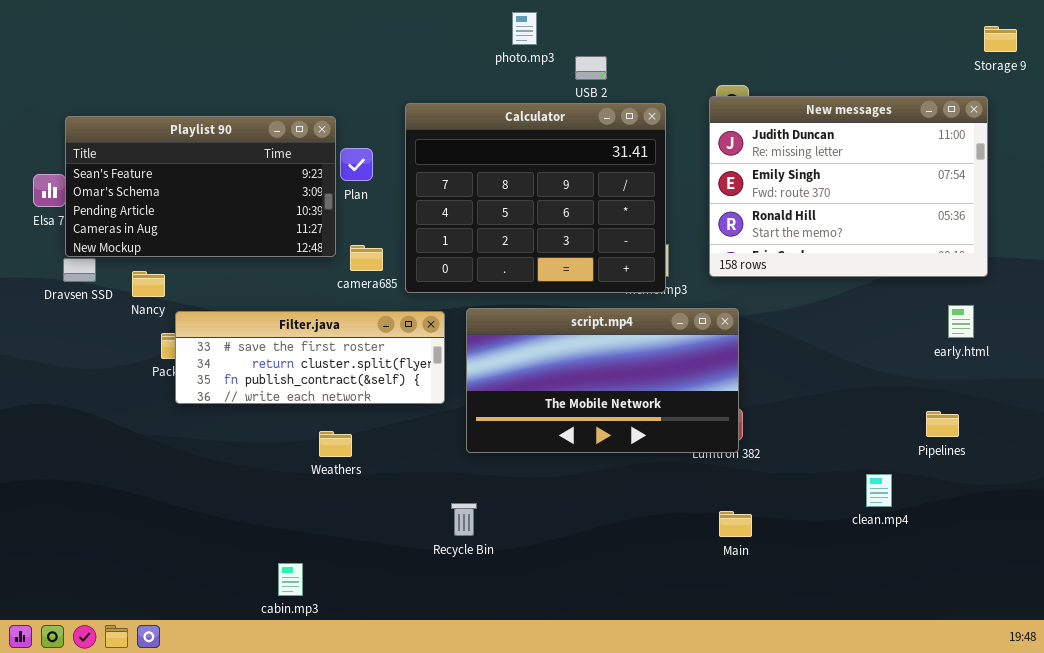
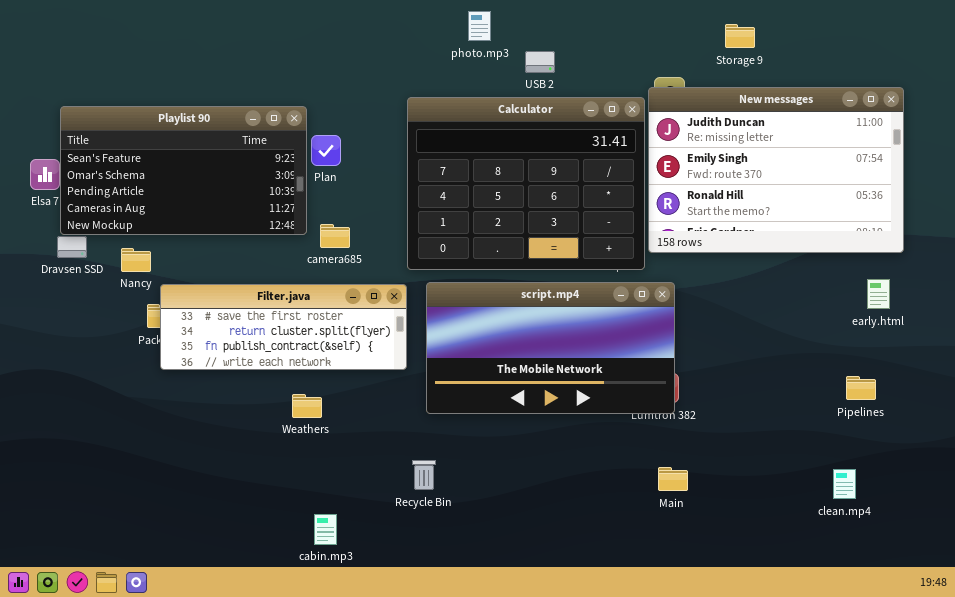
Storage 9: [984,26,1017,52] -> [725,24,755,48], moved
Calculator: [405,103,666,293] -> [407,97,645,270], moved
clean.mp4: [866,474,892,507] -> [833,469,856,499], moved
cabin.mp3: [278,563,303,596] -> [314,514,337,545], moved

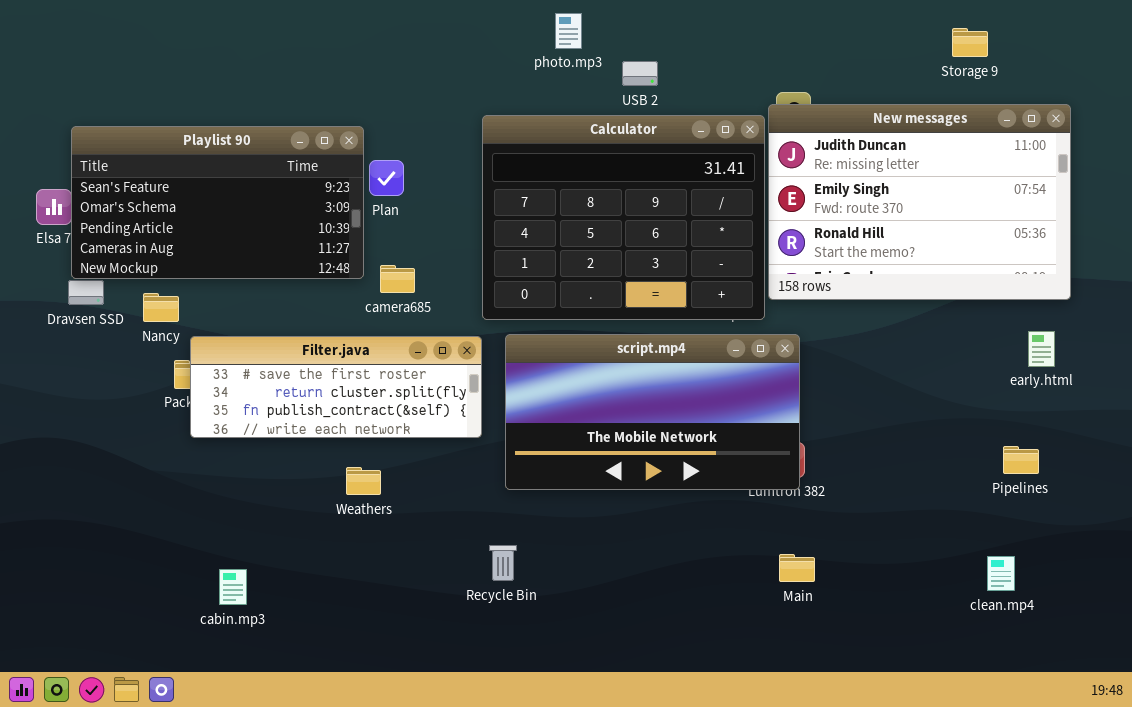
Storage 9: [725,24,755,48] -> [952,28,988,57], moved
cabin.mp3: [314,514,337,545] -> [219,569,247,605], moved

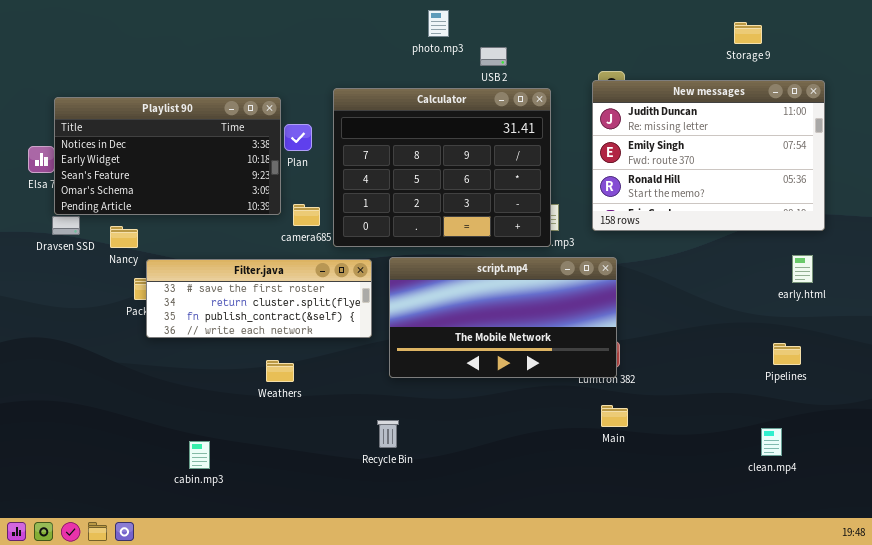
Calculator: [482,115,765,320] -> [333,88,551,247], moved
Playlist 90: [71,126,364,279] -> [54,97,281,215], scrolled up 2 rows
Main: [779,554,815,582] -> [601,405,628,427], moved
cabin.mp3: [219,569,247,605] -> [189,441,210,469], moved

